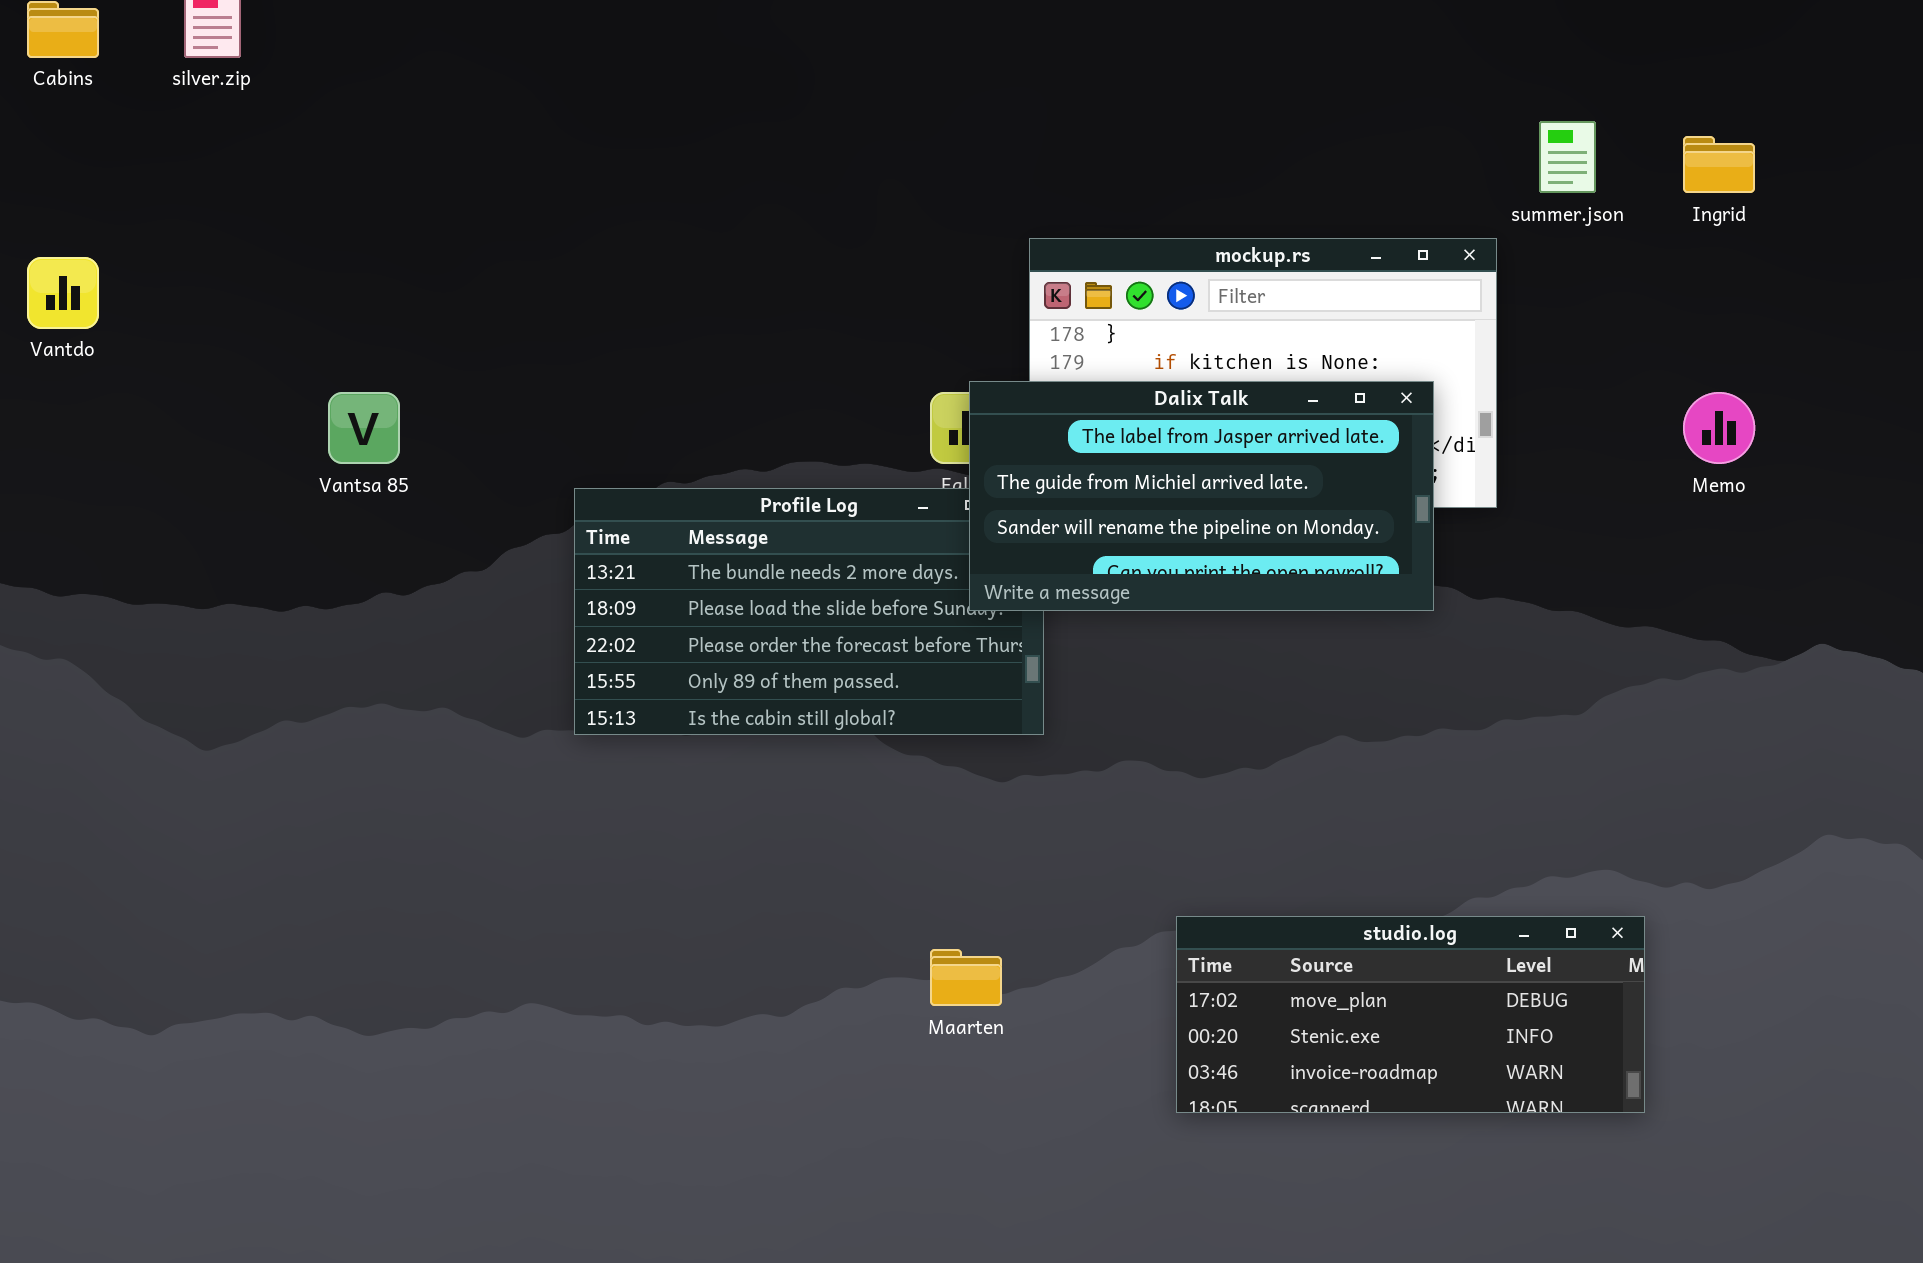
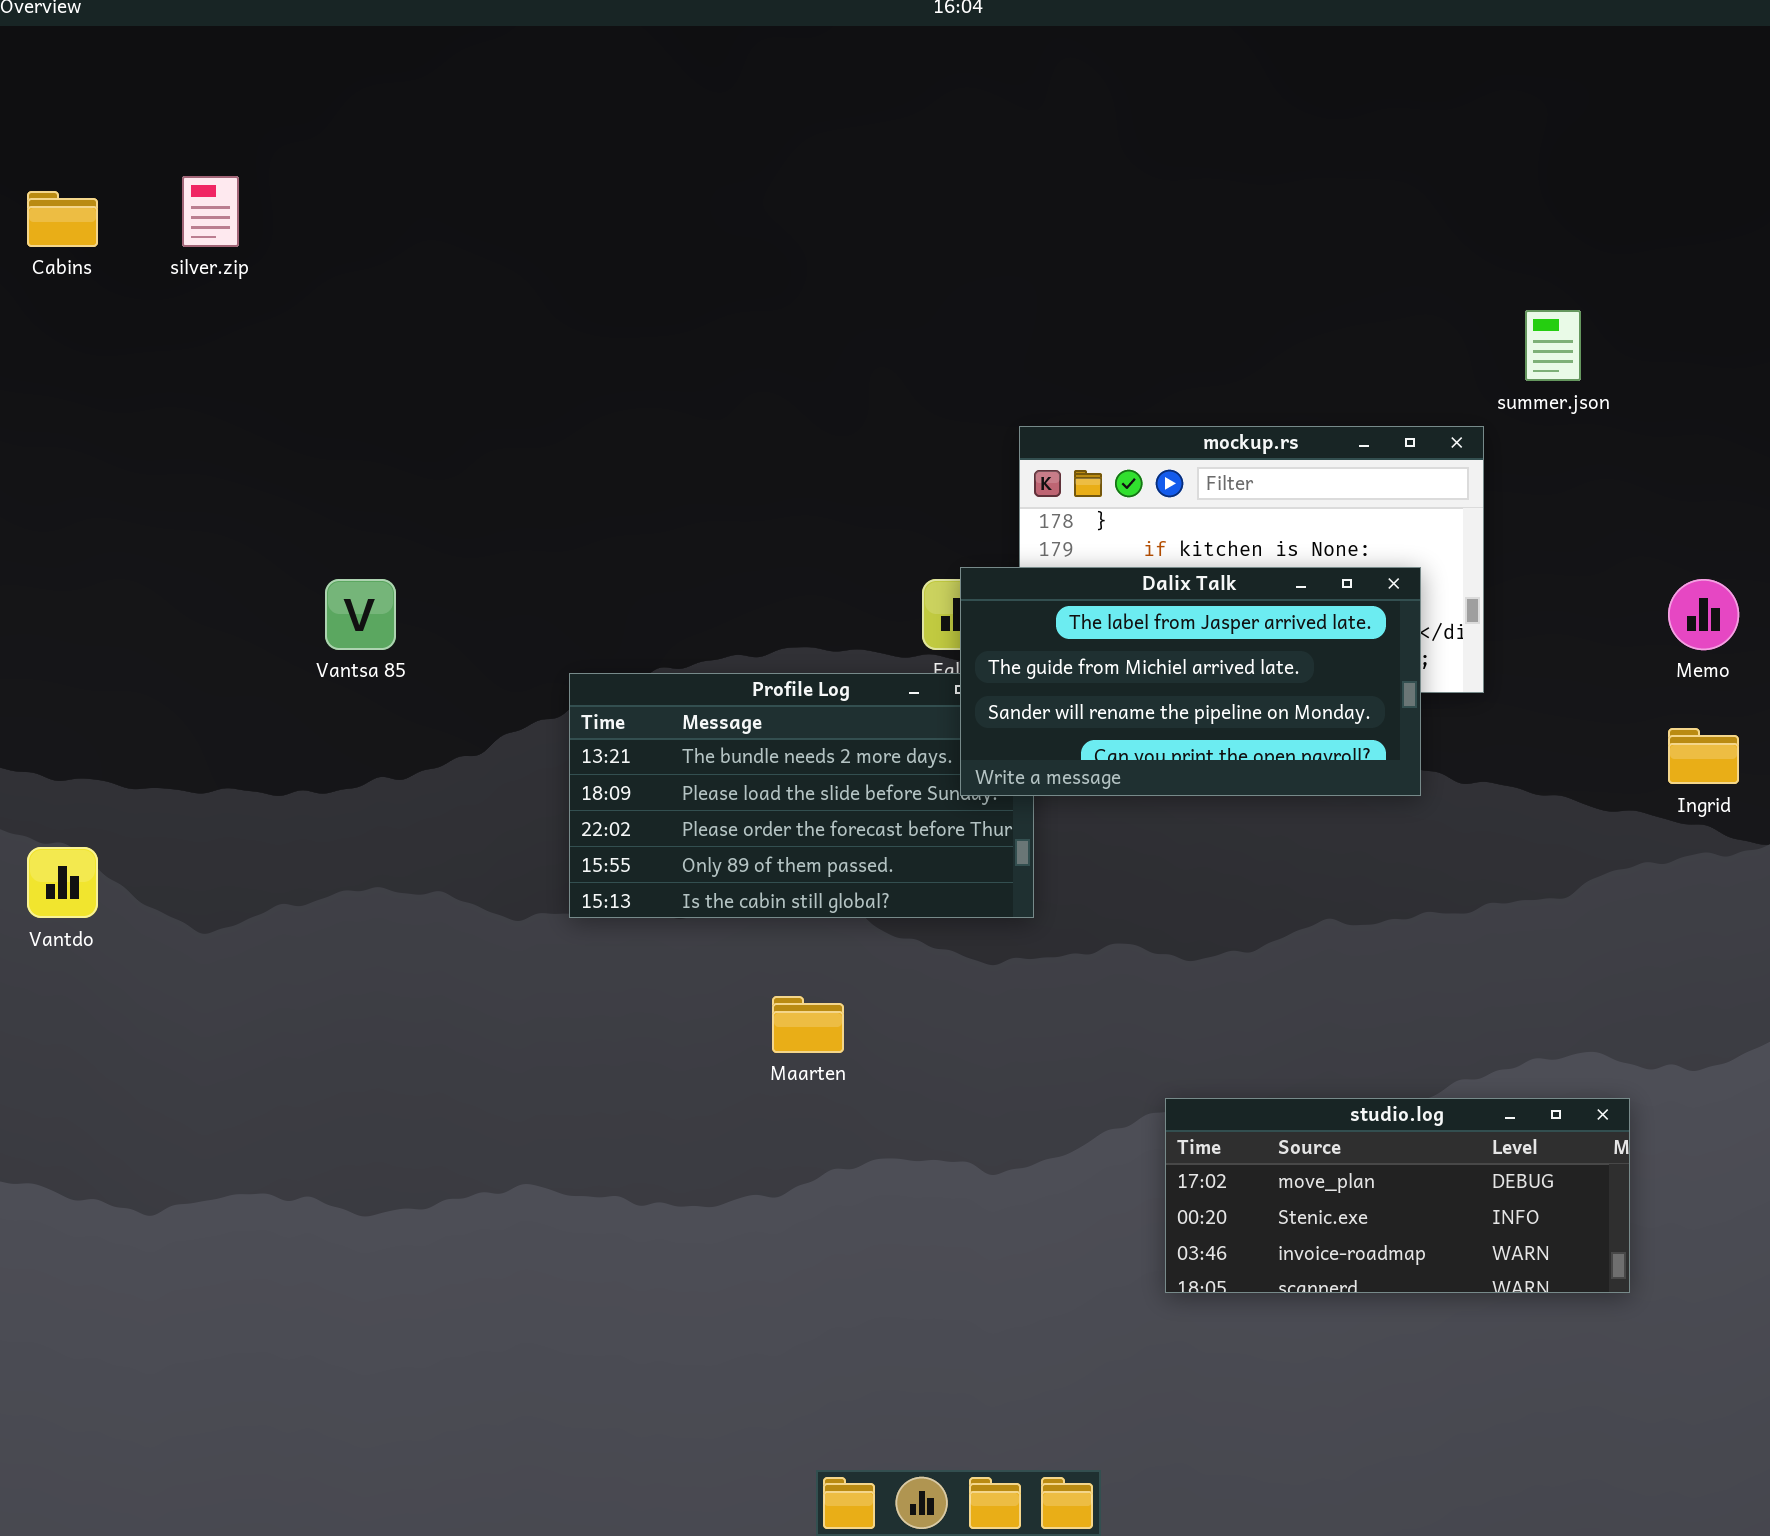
Ingrid: [1683,136,1755,193] -> [1668,728,1739,784], moved
Vantdo: [27,257,99,329] -> [27,847,98,918], moved
Maarten: [930,949,1002,1006] -> [772,996,844,1053], moved

